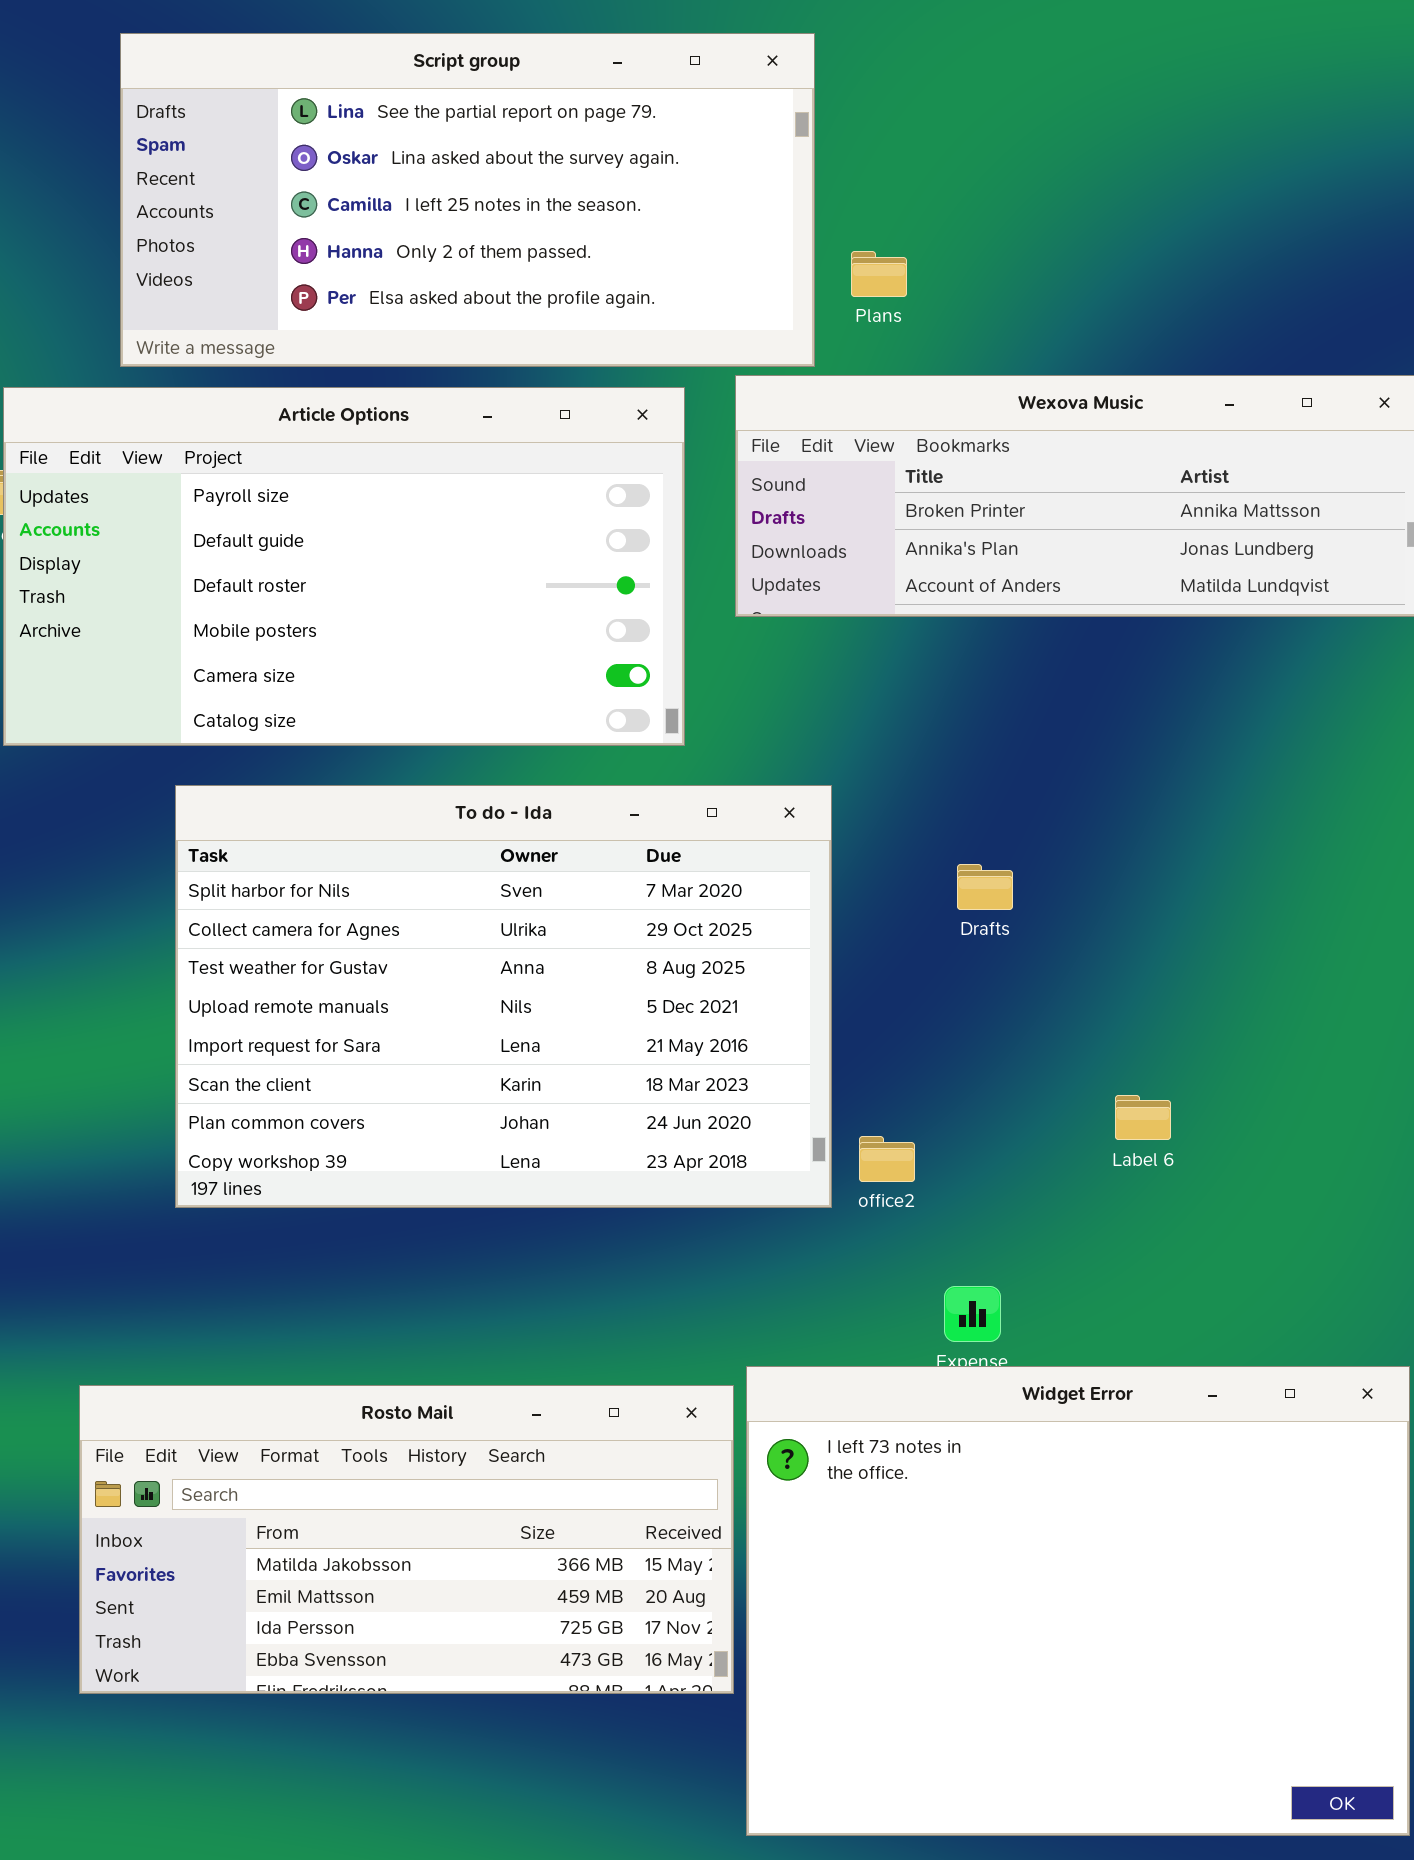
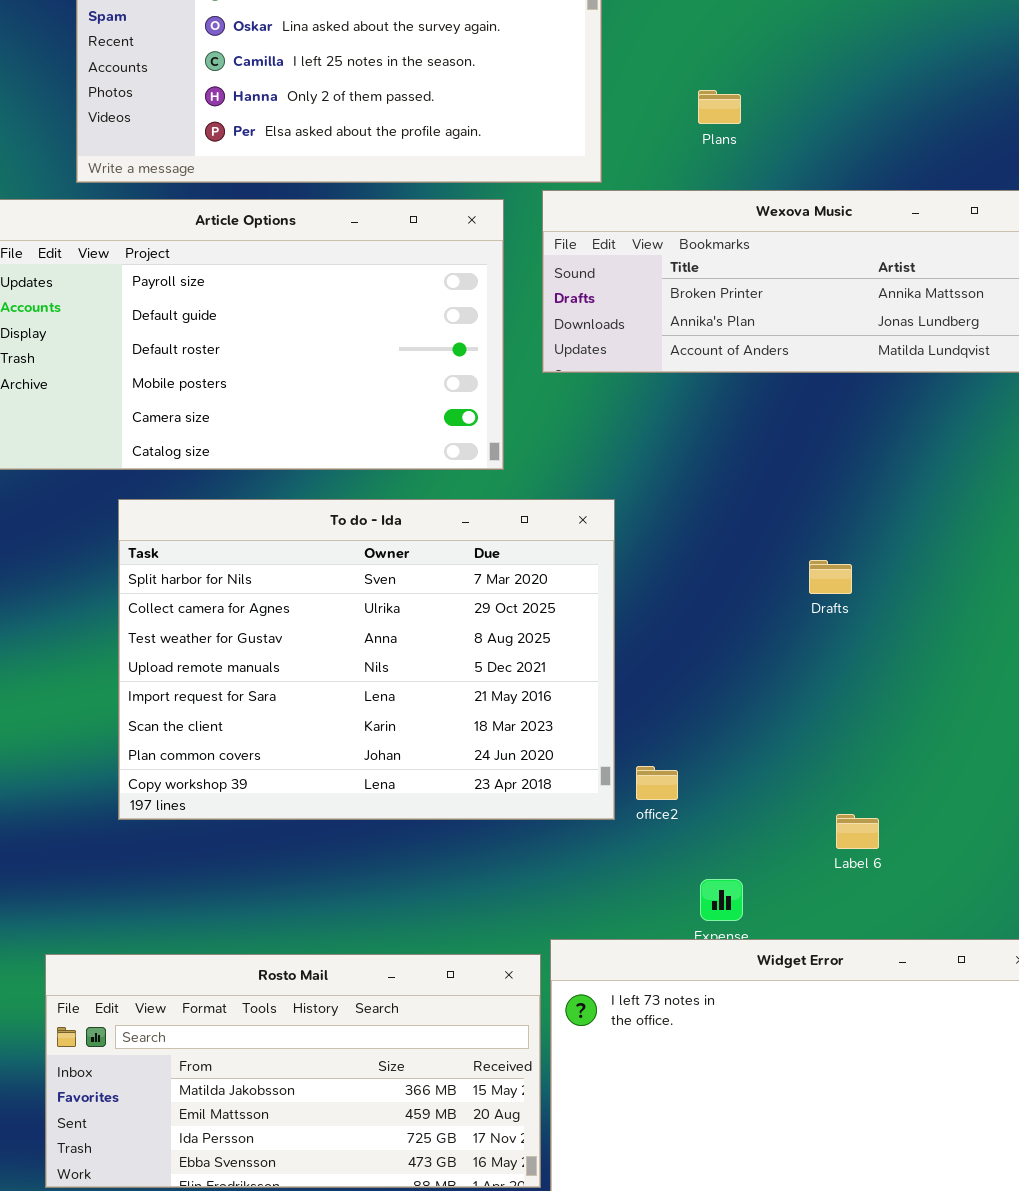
Plans: [851,251,907,297] -> [698,90,741,124], moved
Drafts: [957,864,1013,910] -> [809,560,852,594], moved
Label 6: [1115,1095,1171,1140] -> [836,814,879,849], moved

